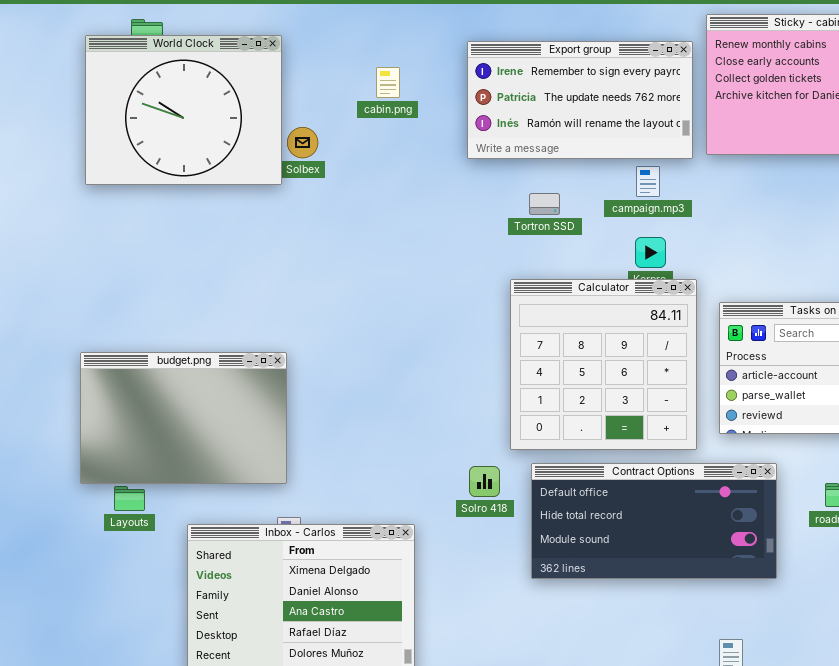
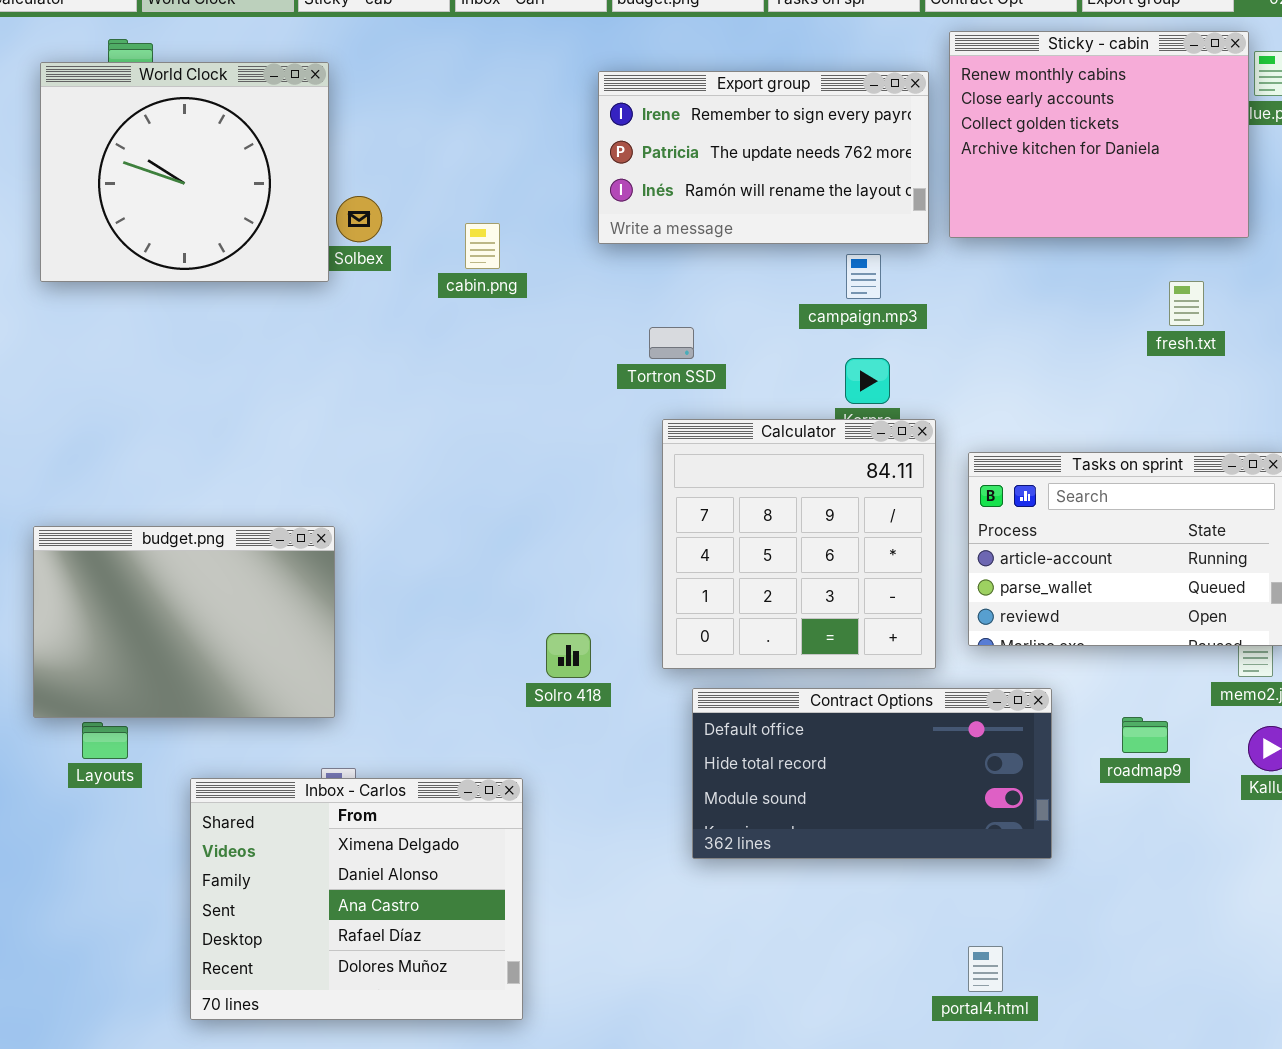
cabin.png: [376,67,400,98] -> [465,223,500,269], moved
Tortron SSD: [529,193,560,215] -> [649,327,694,359], moved
Solro 418: [469,466,500,497] -> [546,633,591,678], moved

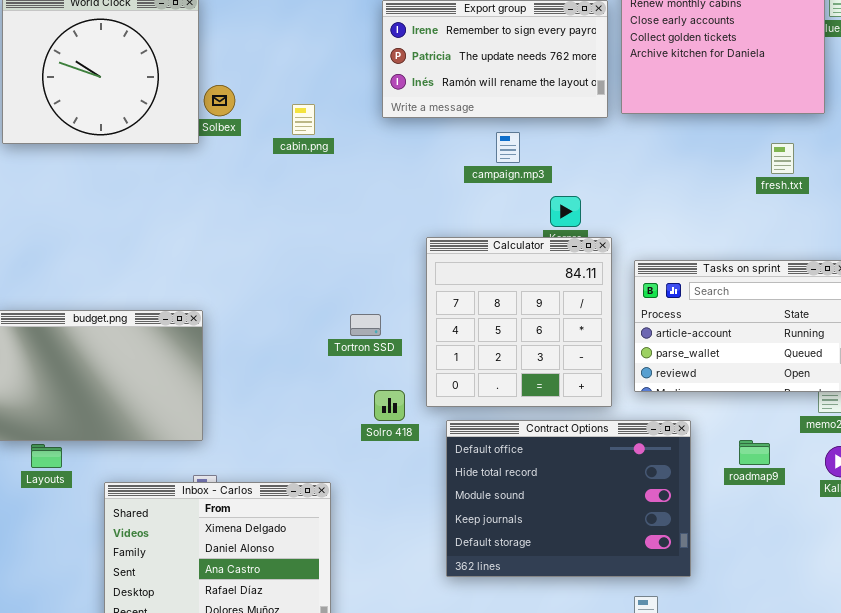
campaign.mp3: [846,254,881,299] -> [496,132,520,163], moved
Tortron SSD: [649,327,694,359] -> [350,314,381,336], moved
Solro 418: [546,633,591,678] -> [374,390,405,421], moved
Contract Options: [692,688,1052,859] -> [446,420,691,577], resized

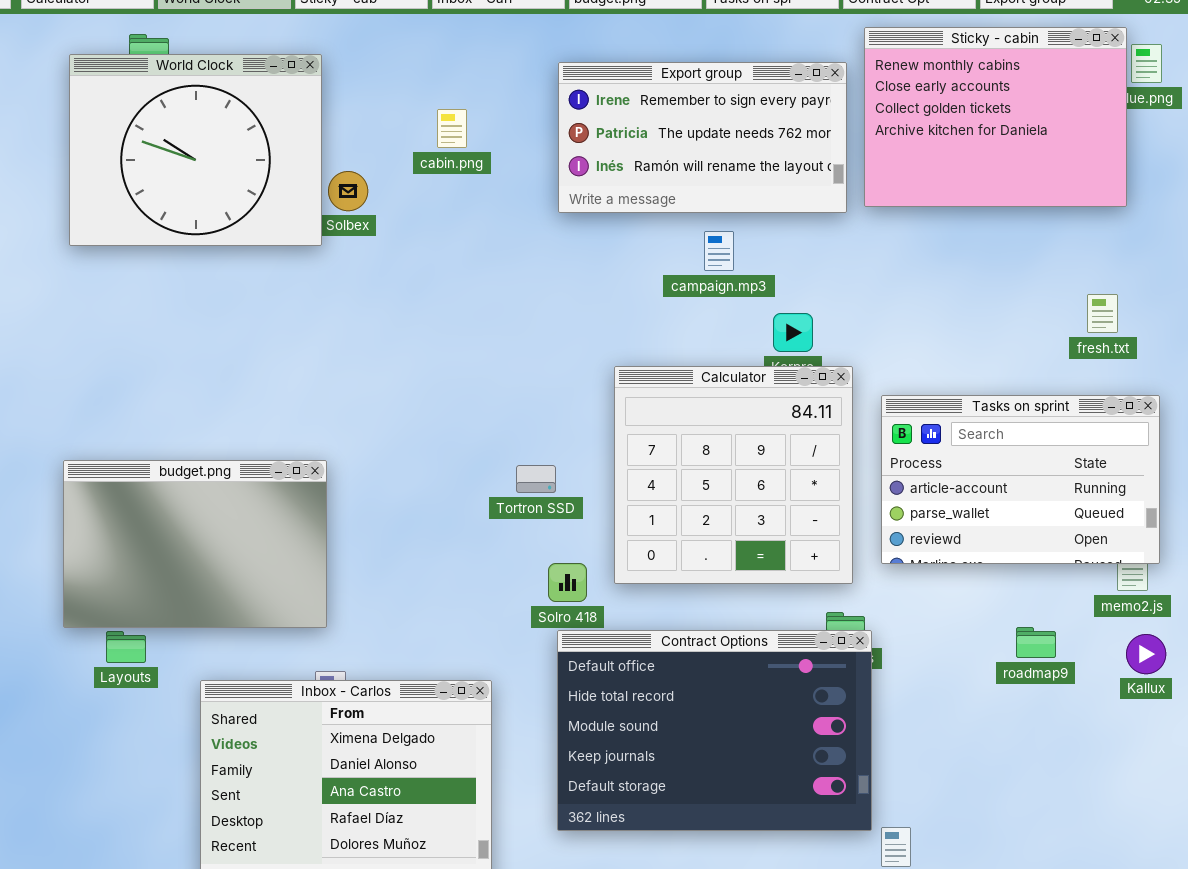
cabin.png: [292,104,315,135] -> [437,109,467,148], moved
fresh.txt: [771,143,794,174] -> [1087,294,1118,333], moved
Contract Options: [446,420,691,577] -> [557,630,872,831], moved

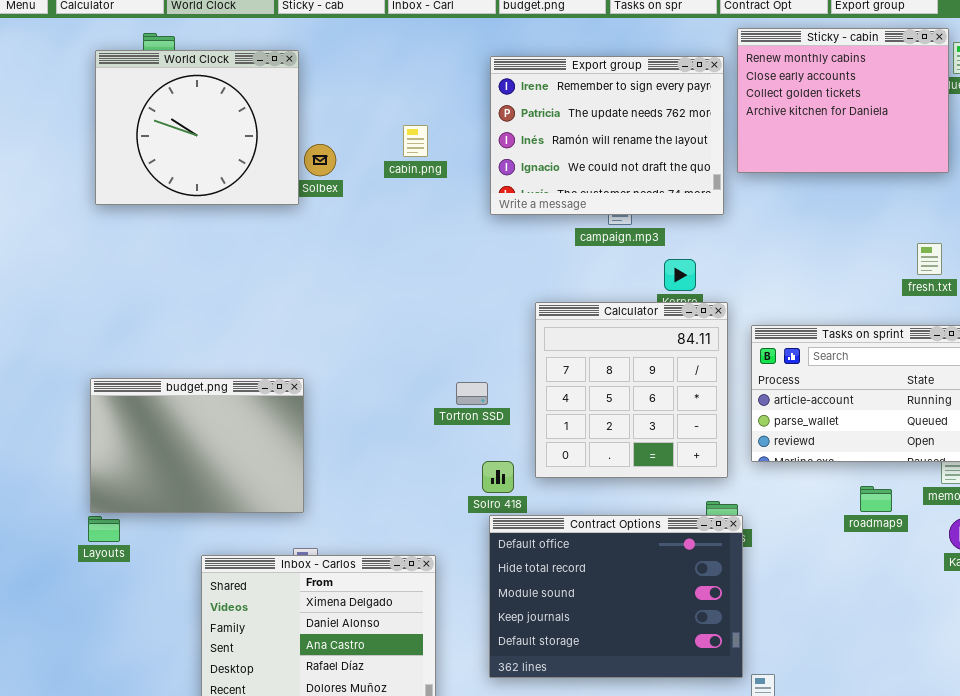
Export group: [558,62,847,213] -> [490,56,724,215], resized
cabin.png: [437,109,467,148] -> [403,125,428,157], moved
roadmap9: [1016,627,1056,658] -> [860,486,892,512], moved
Layouts: [106,631,146,663] -> [88,516,120,542], moved

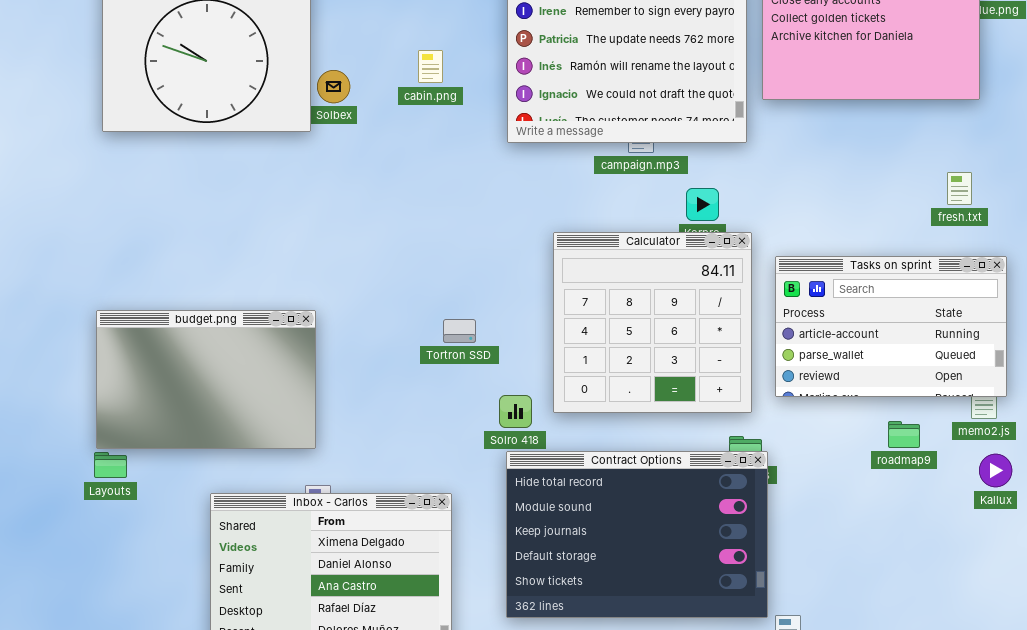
Tortron SSD: [456,382,488,405] -> [443,319,476,343], moved
Contract Options: [489,515,743,678] -> [506,451,768,618], scrolled down 1 row

